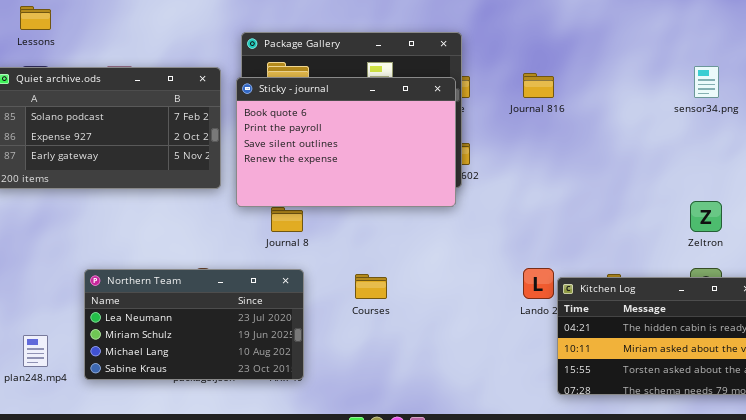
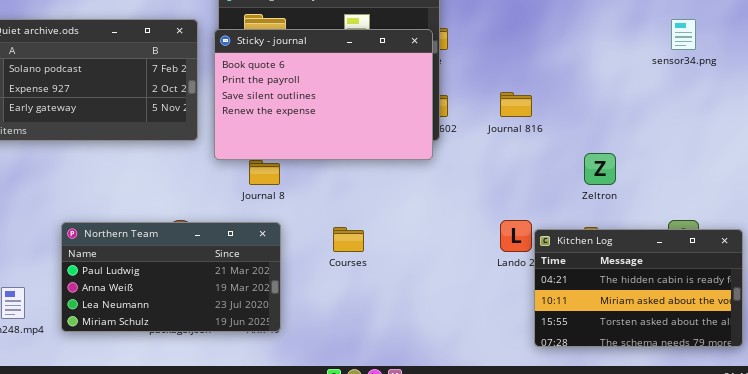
Journal 816: [523,73,554,98] -> [500,92,532,117], moved
Zeltron: [690,201,722,232] -> [584,153,616,185], moved
Northern Team: [84,269,304,380] -> [61,222,281,332], scrolled up 2 rows

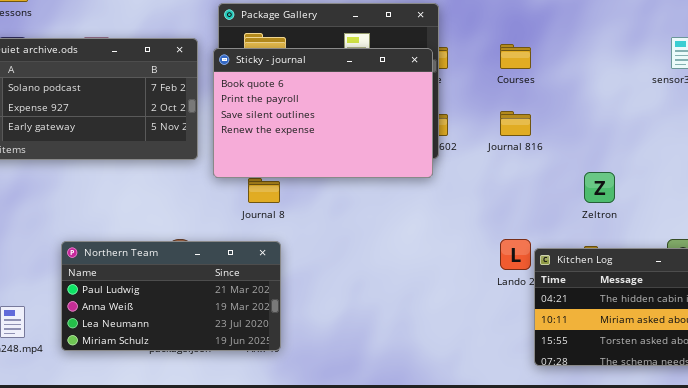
Courses: [333,227,364,252] -> [500,44,531,69], moved

